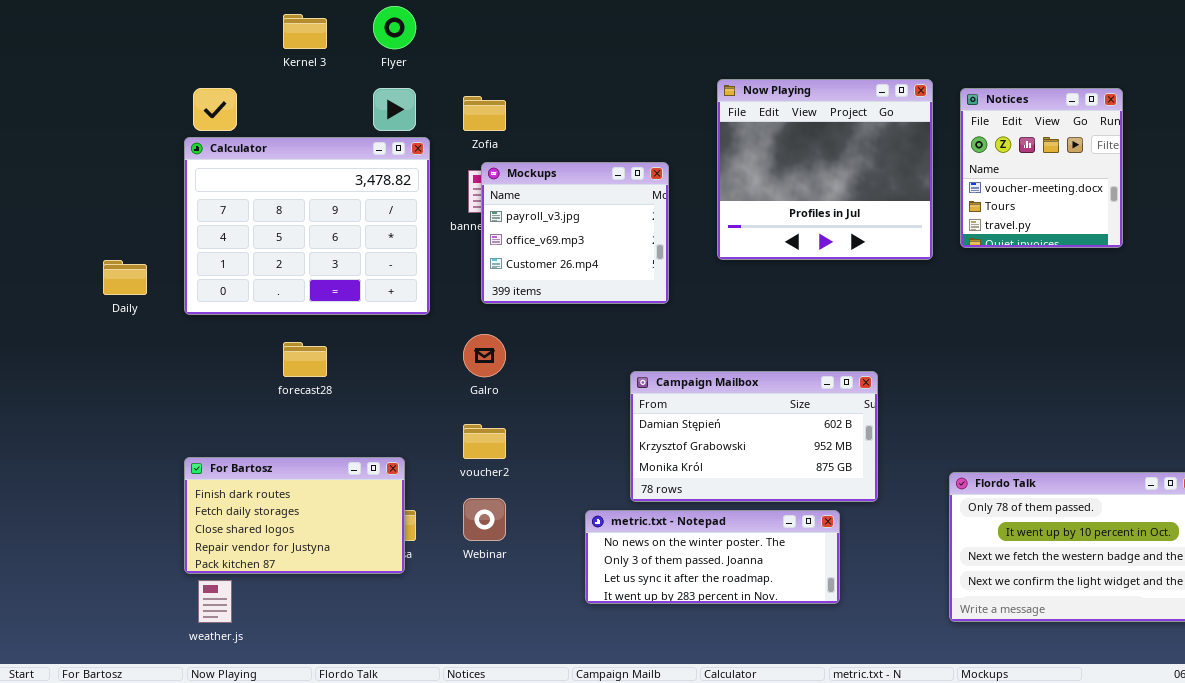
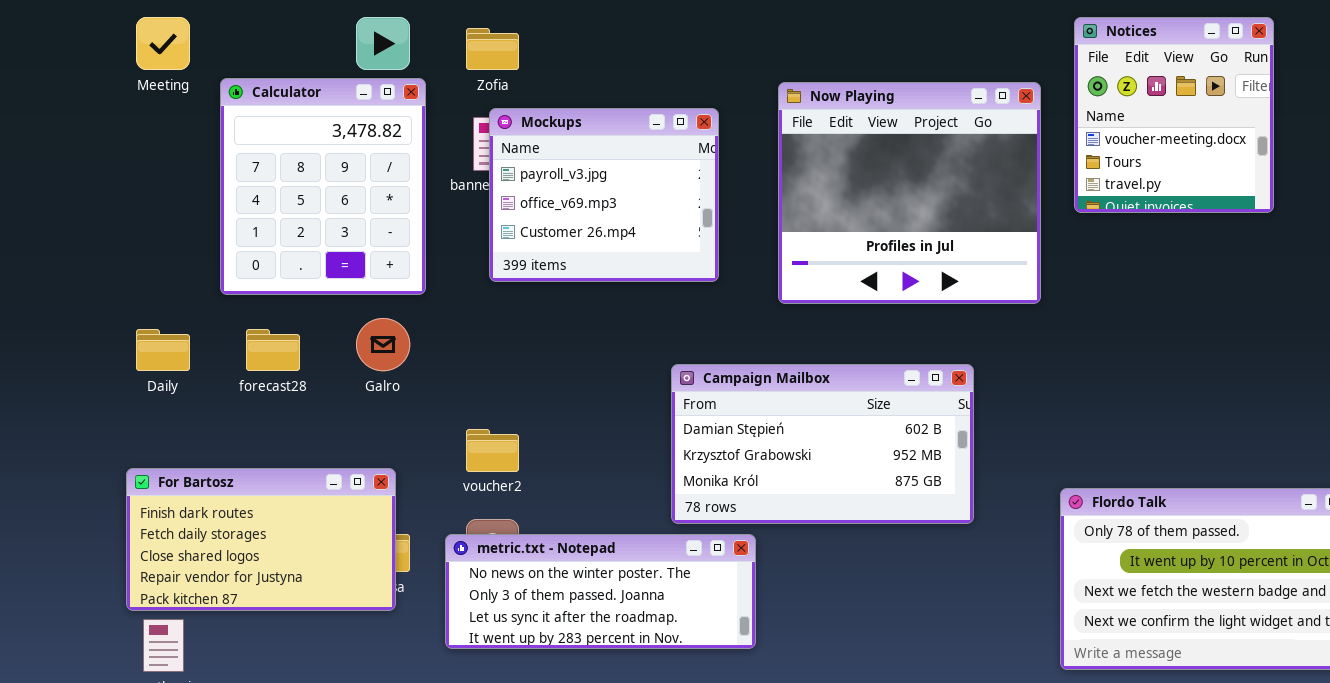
Now Playing: [717,79,933,260] -> [778,82,1041,304], moved
Calculator: [184,137,430,315] -> [220,78,426,295], resized
Daily: [103,260,147,295] -> [136,329,190,371], moved
Galro: [463,334,506,377] -> [356,318,410,371], moved
metric.txt - Notepad: [585,510,840,604] -> [445,534,756,649], moved

